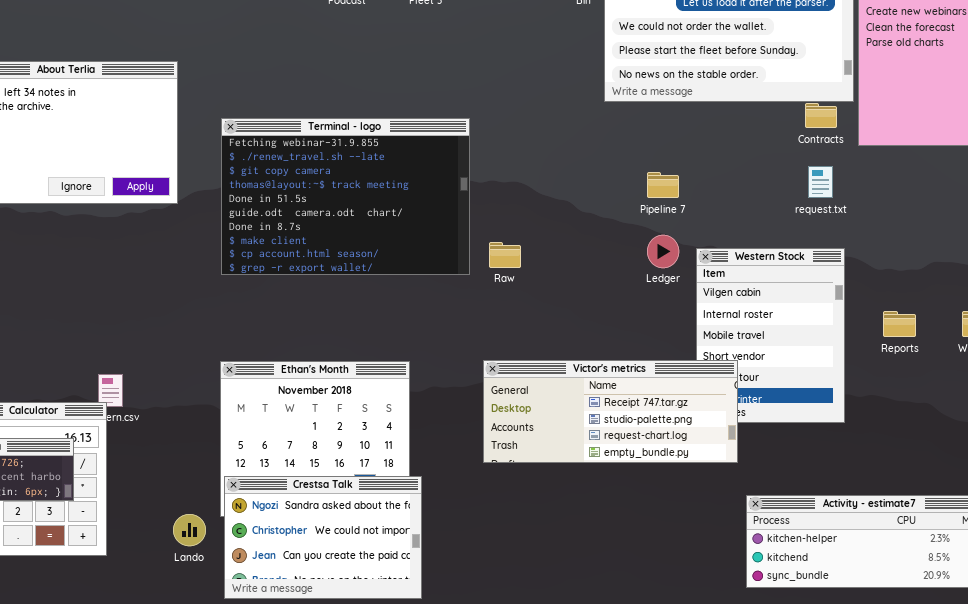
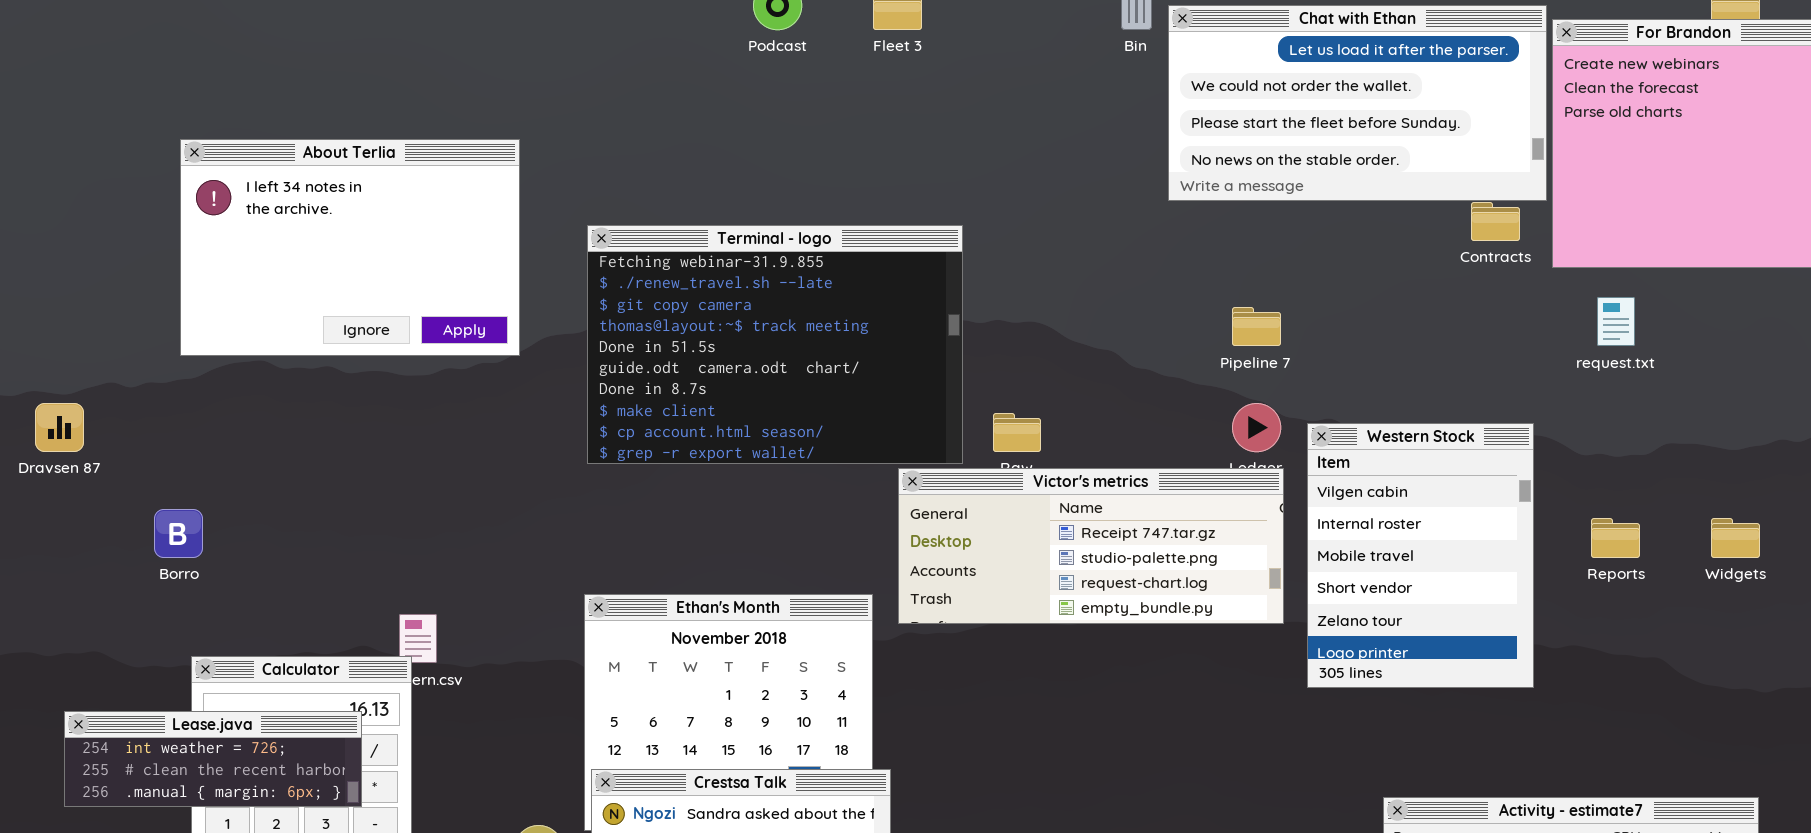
request.txt: [808,166,833,198] -> [1597,297,1635,346], moved
Victor's metrics: [483,360,738,463] -> [898,468,1284,624], moved

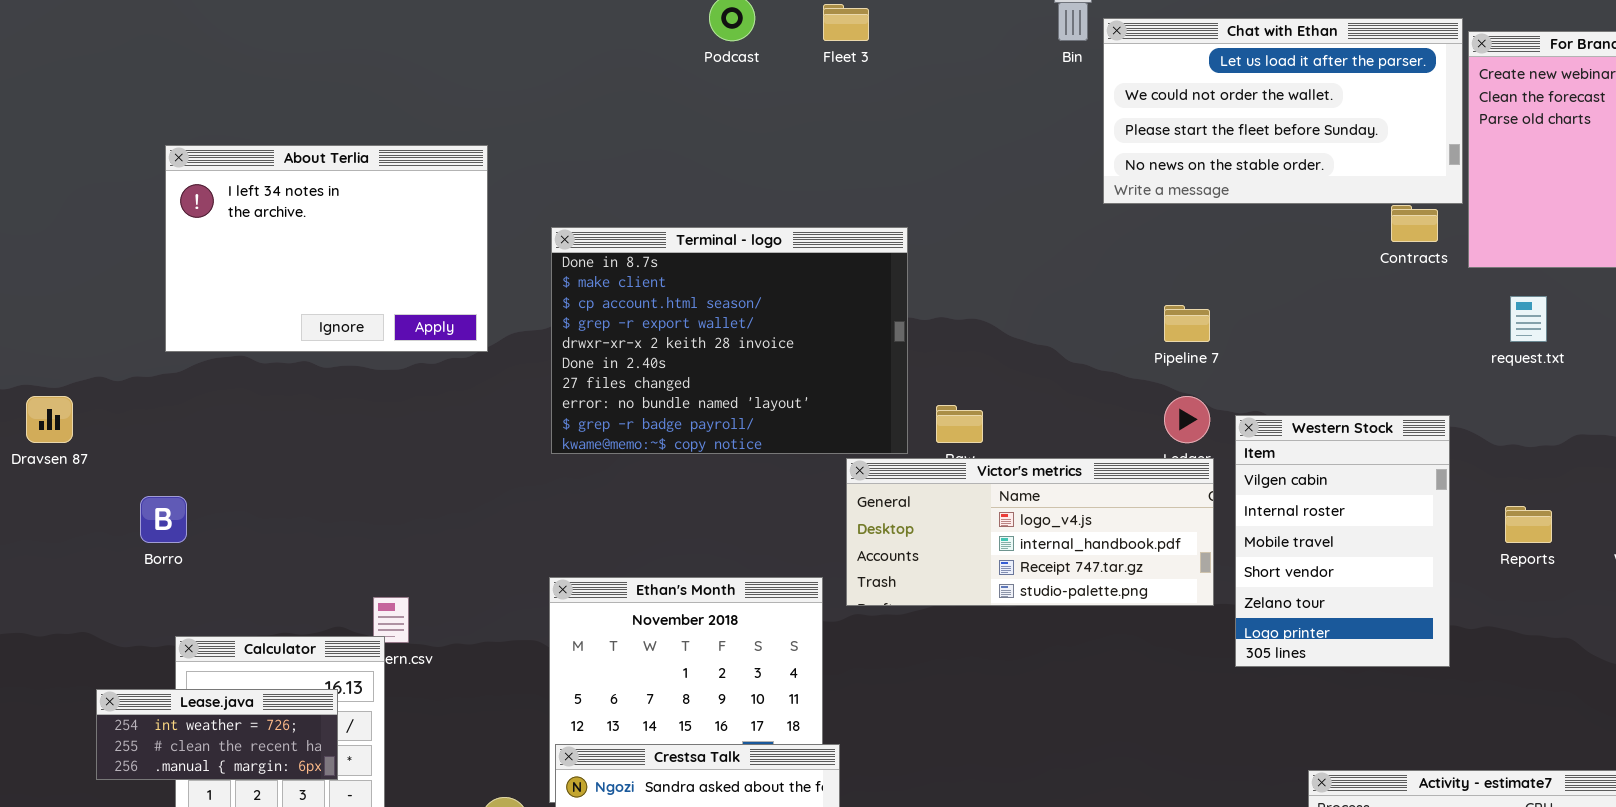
Terminal - logo: [587,225,963,464] -> [551,227,908,454], scrolled down 6 rows
Victor's metrics: [898,468,1284,624] -> [846,458,1214,606], scrolled up 2 rows
Lease.java: [64,711,362,807] -> [96,689,338,780], resized

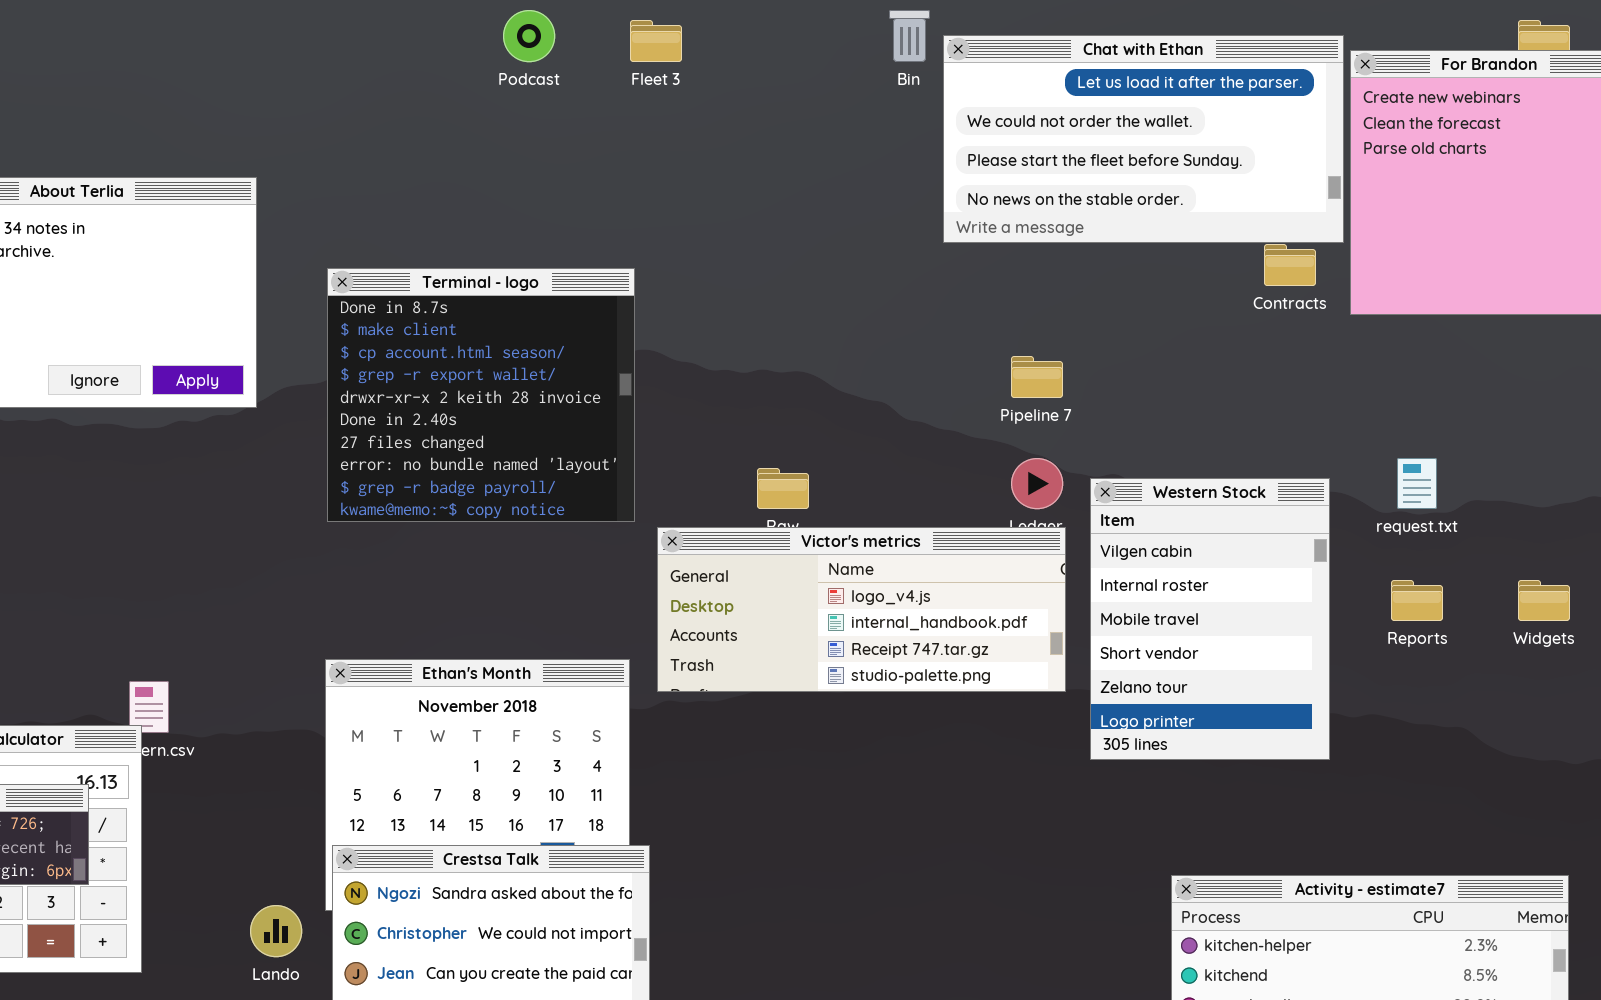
Terminal - logo: [551,227,908,454] -> [327,268,635,522], resized
request.txt: [1510,296,1547,342] -> [1397,458,1437,509], moved

